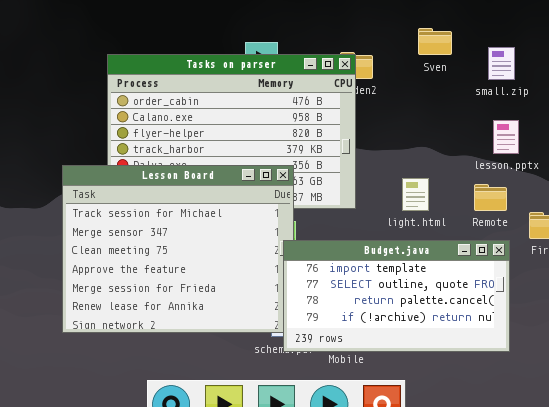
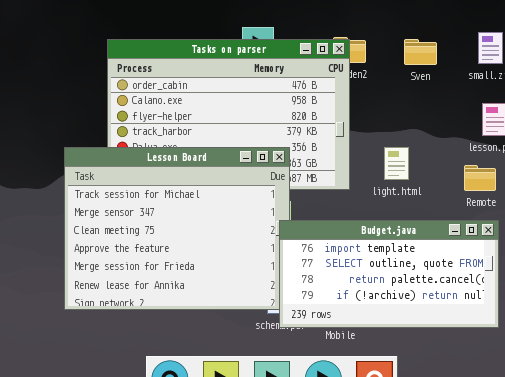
Sven: [418,28,452,55] -> [404,39,437,65], moved
light.html: [402,178,429,211] -> [384,147,409,180], moved

